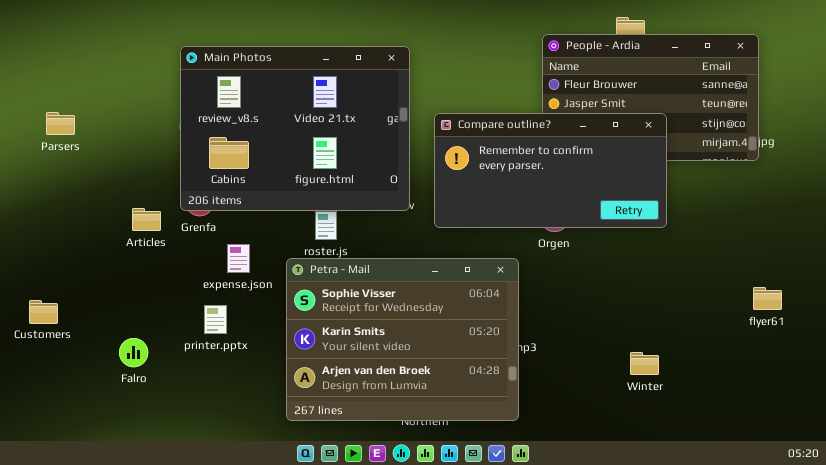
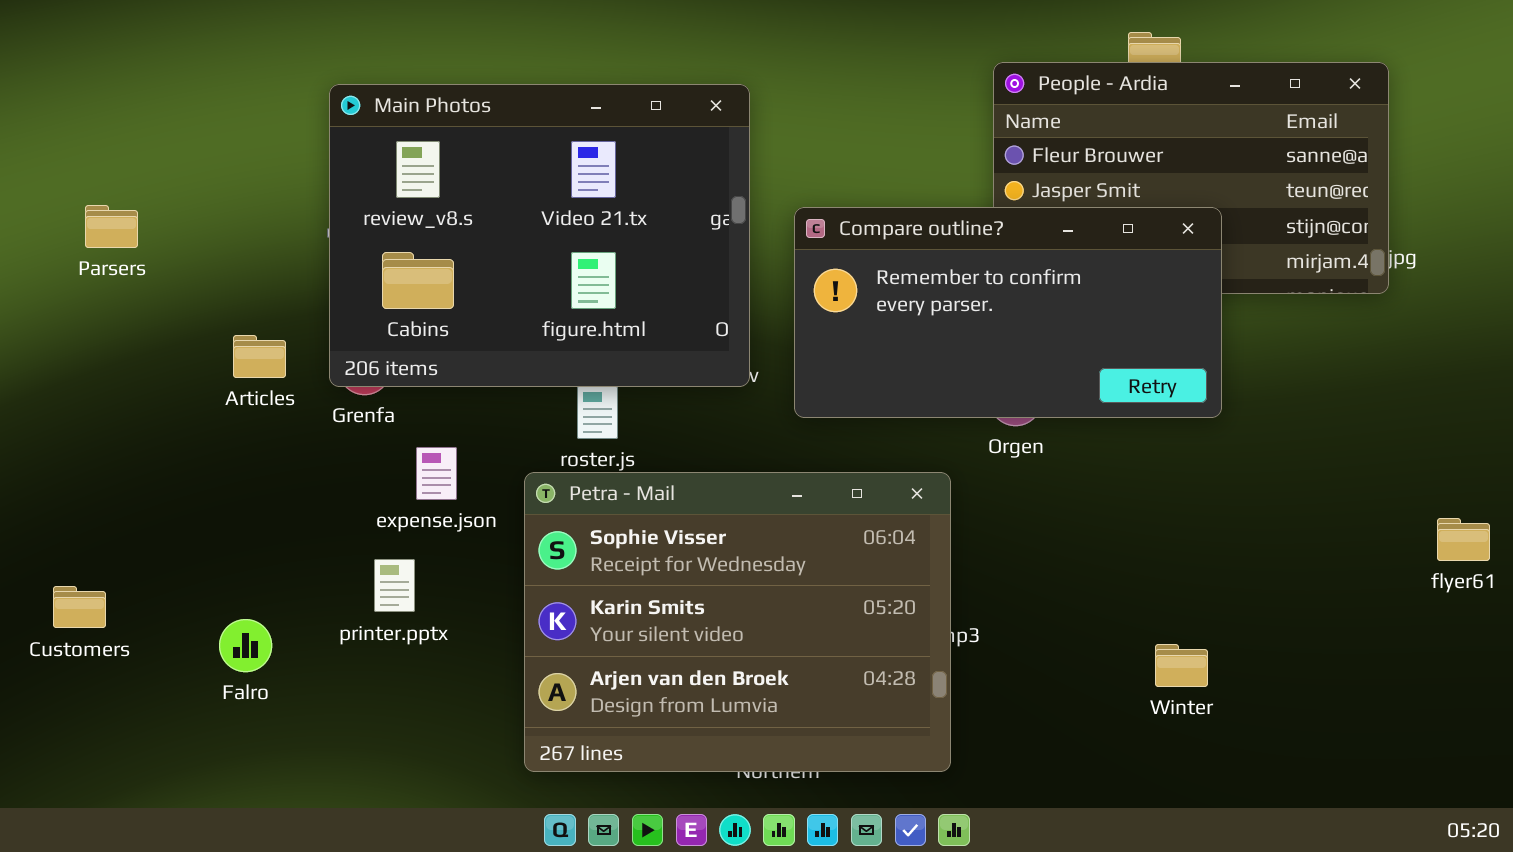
Articles: [132,208,161,231] -> [233,335,286,378], moved
flyer61: [753,287,782,310] -> [1437,518,1490,561], moved
Customers: [29,300,58,324] -> [53,586,106,628], moved

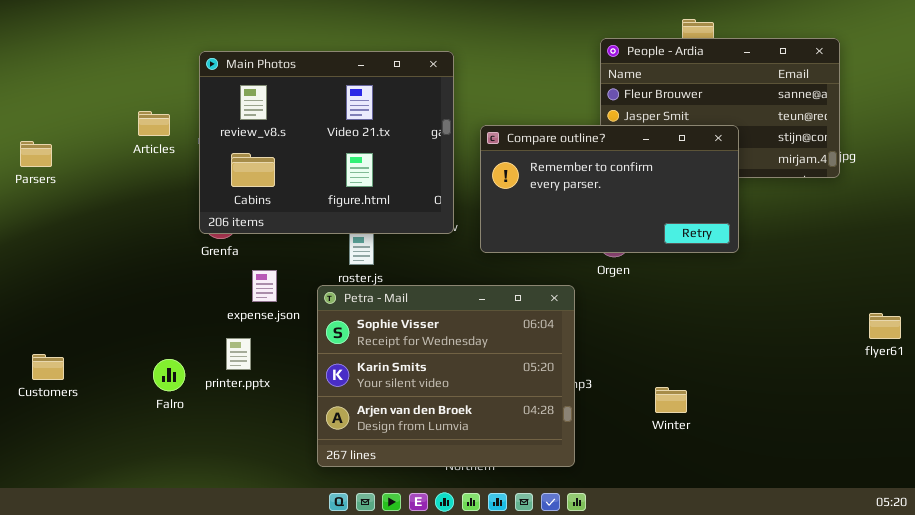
Parsers: [85,205,138,248] -> [20,141,52,167], moved
Articles: [233,335,286,378] -> [138,111,170,136], moved
Falro: [219,619,272,672] -> [153,359,185,391], moved
Winter: [1155,644,1208,687] -> [655,387,687,413], moved

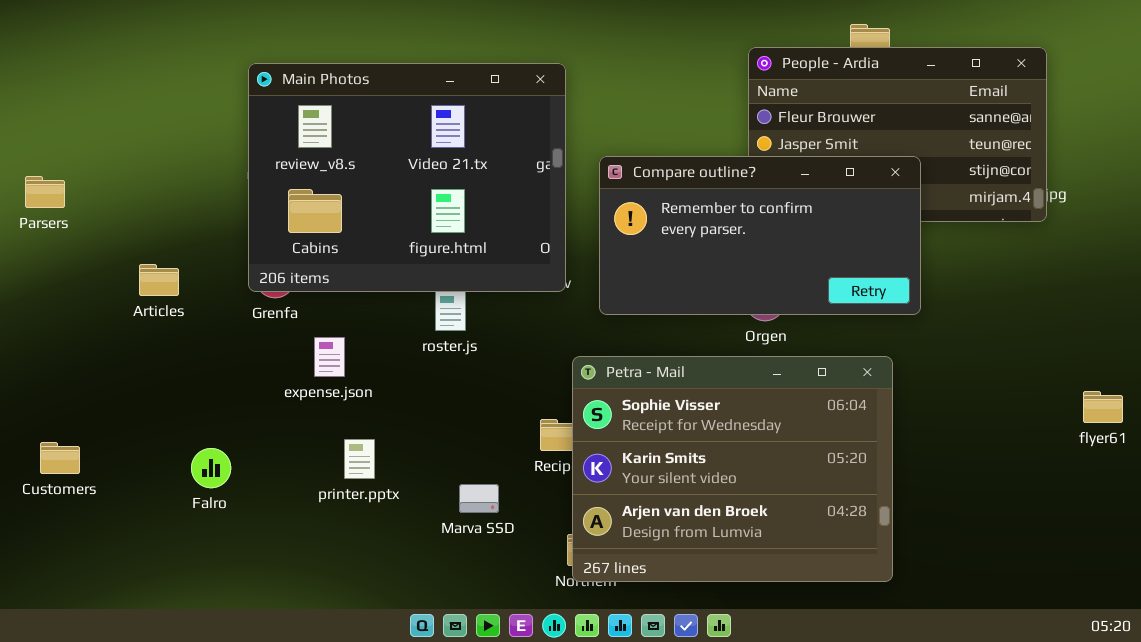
Articles: [138,111,170,136] -> [139,264,179,296], moved
Petra - Mail: [317,285,575,467] -> [572,356,893,582], moved
printer.pptx: [226,338,251,370] -> [344,439,375,479], moved

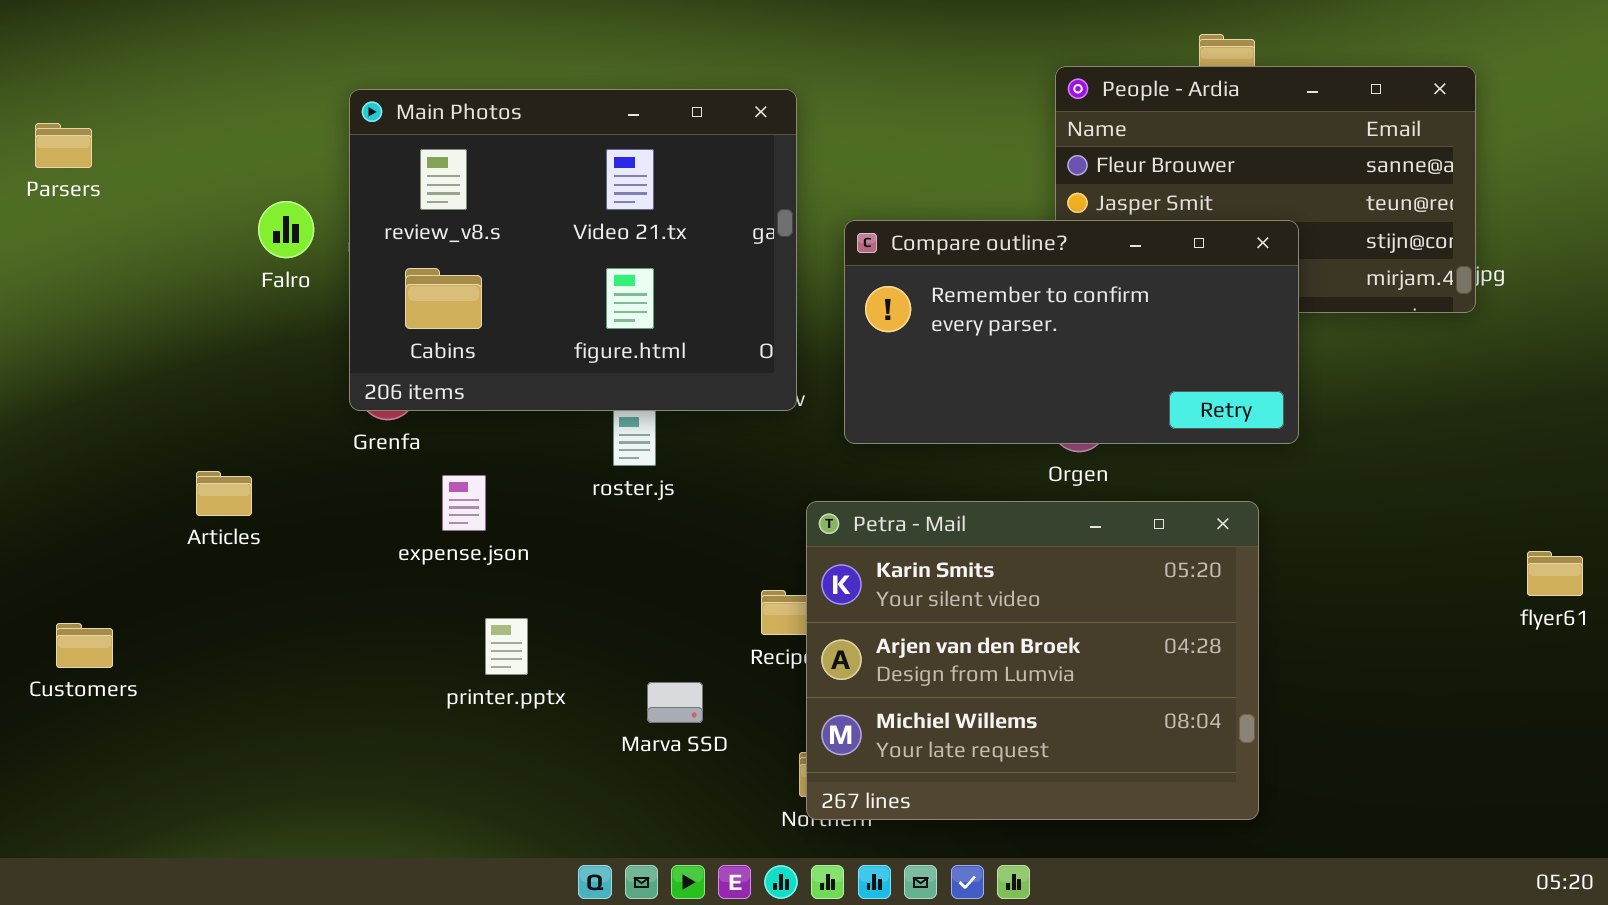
Parsers: [25,176,65,208] -> [35,123,92,168], moved
Articles: [139,264,179,296] -> [196,471,252,516], moved
Petra - Mail: [572,356,893,582] -> [806,501,1259,820], scrolled down 1 row
Falro: [191,448,231,488] -> [258,201,314,258], moved

